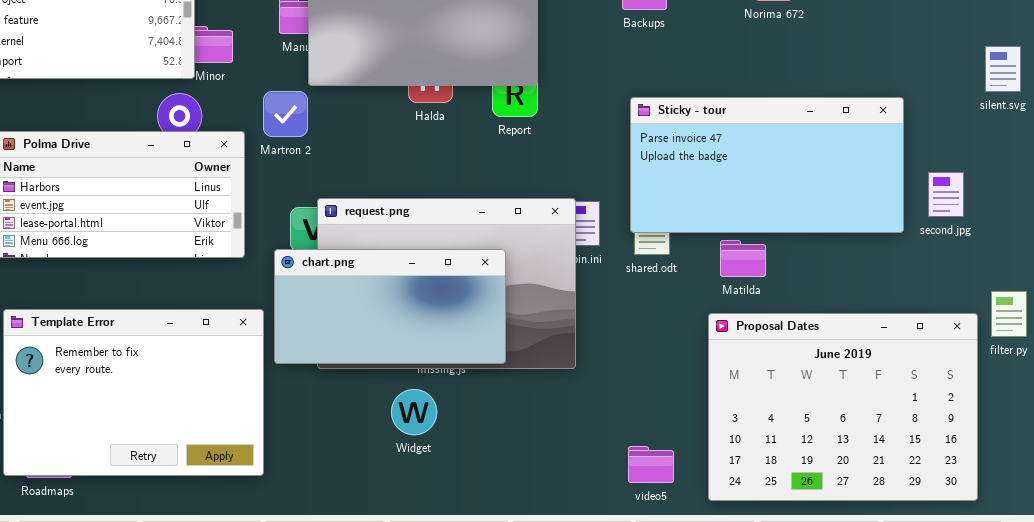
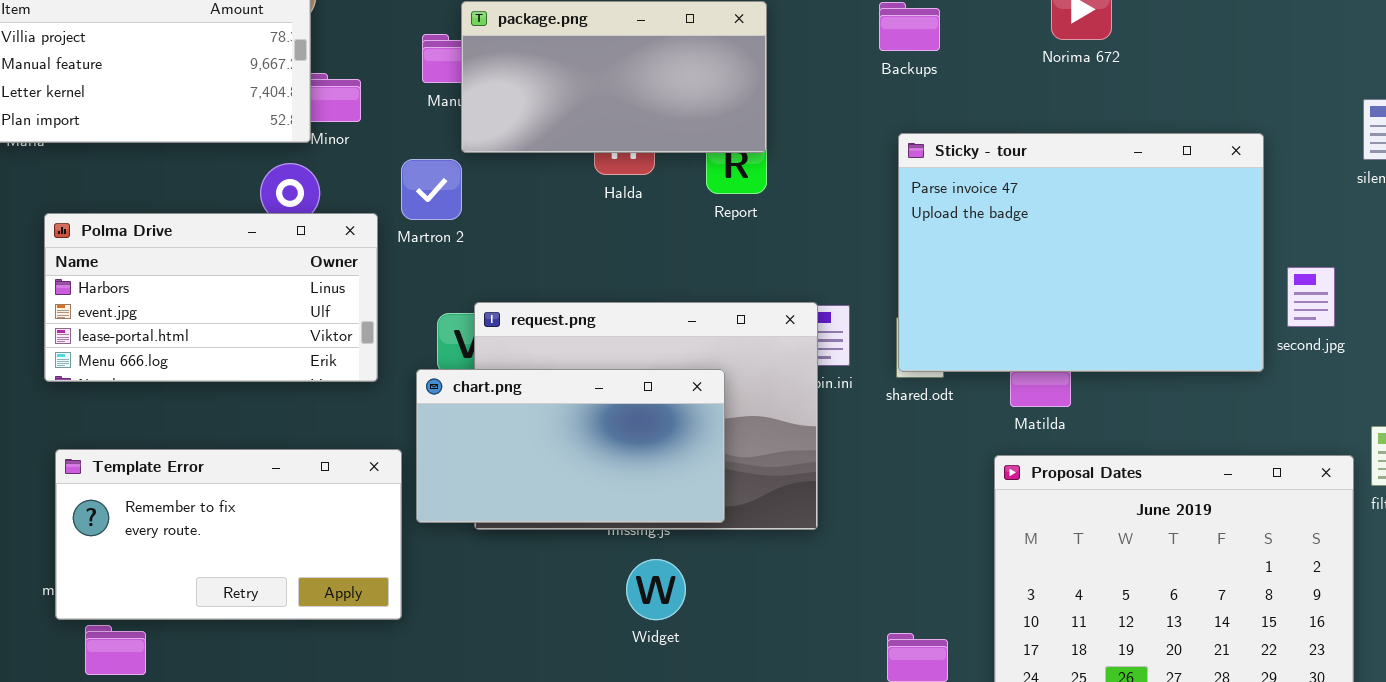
Sticky - tour: [630,97,904,233] -> [898,133,1264,372], moved, resized
Template Error: [3,309,264,476] -> [55,449,402,620], resized
Widget: [391,389,437,435] -> [626,559,686,620], moved

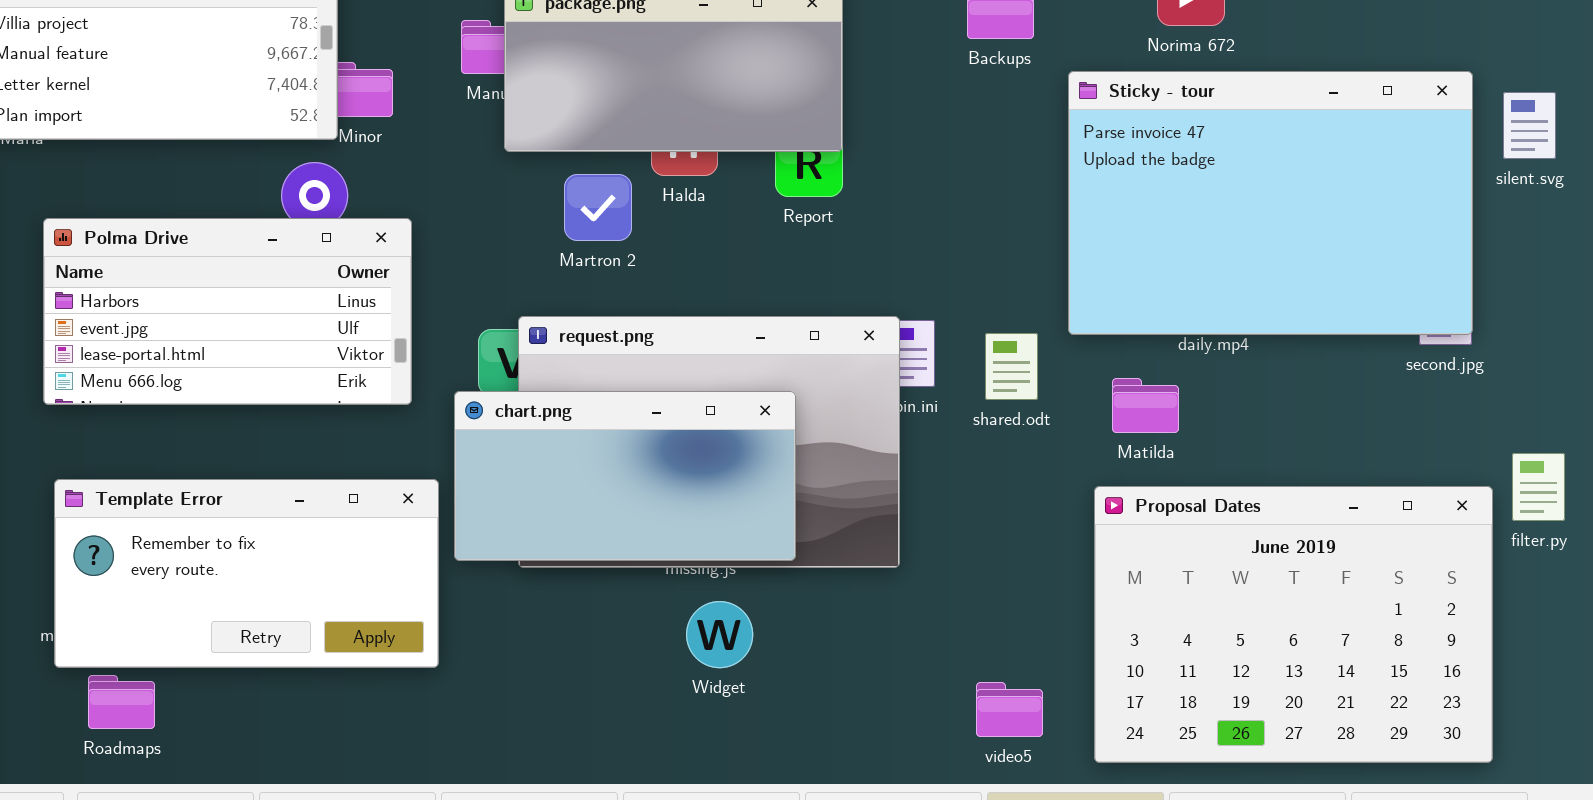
Sticky - tour: [898,133,1264,372] -> [1068,71,1473,335], moved
Martron 2: [401,159,462,220] -> [564,174,632,241], moved

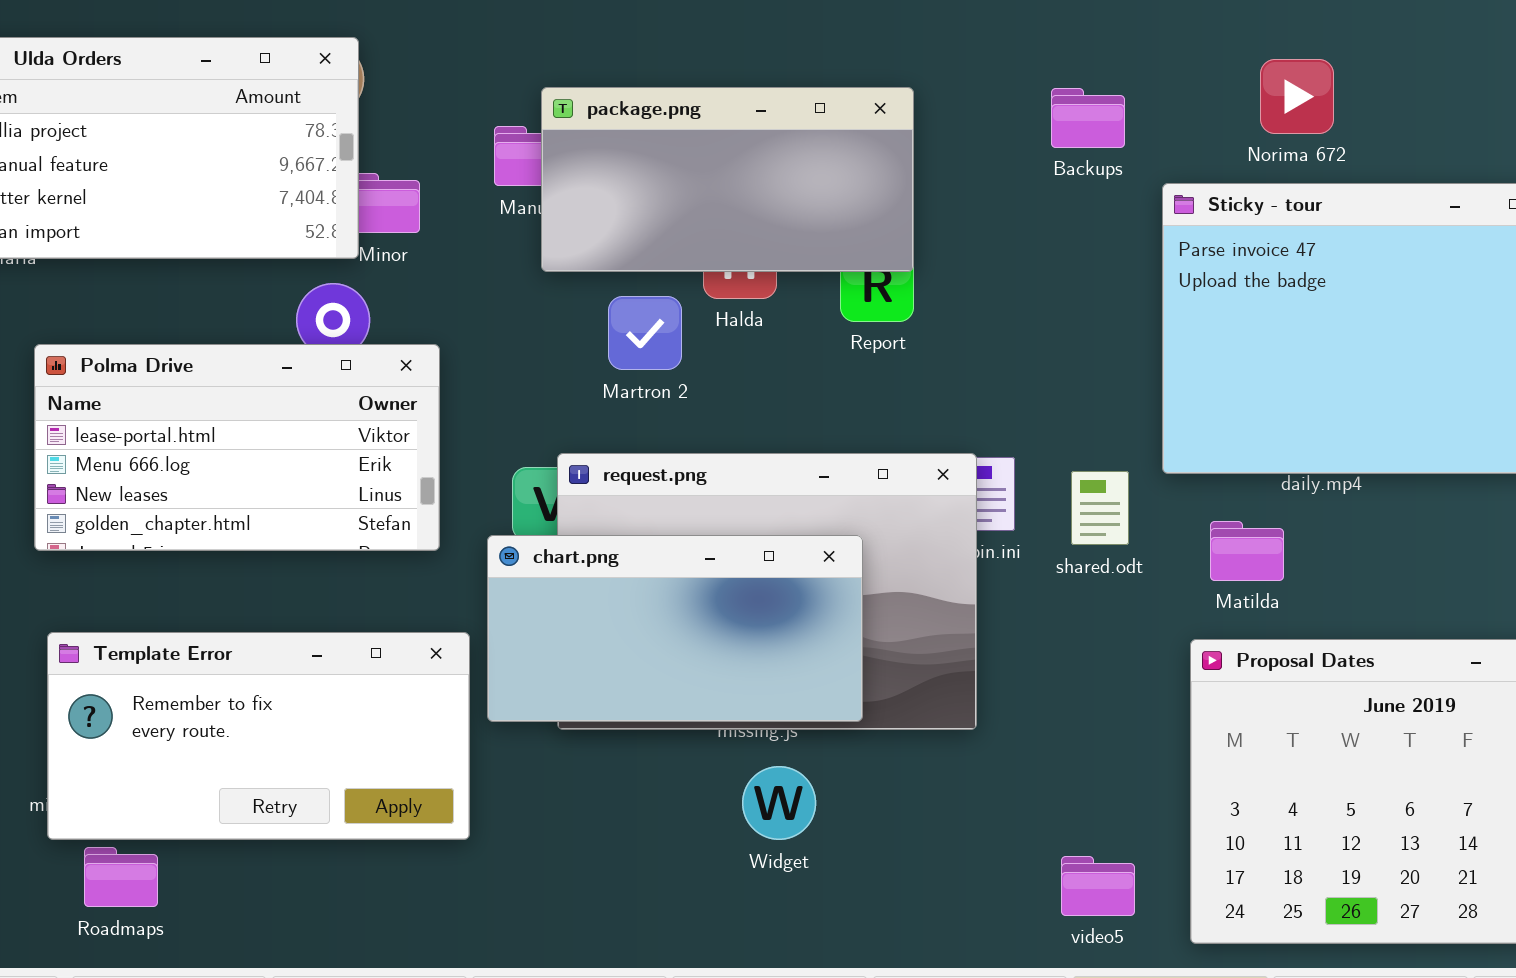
Polma Drive: [43,218,412,405] -> [34,344,440,551], scrolled down 2 rows

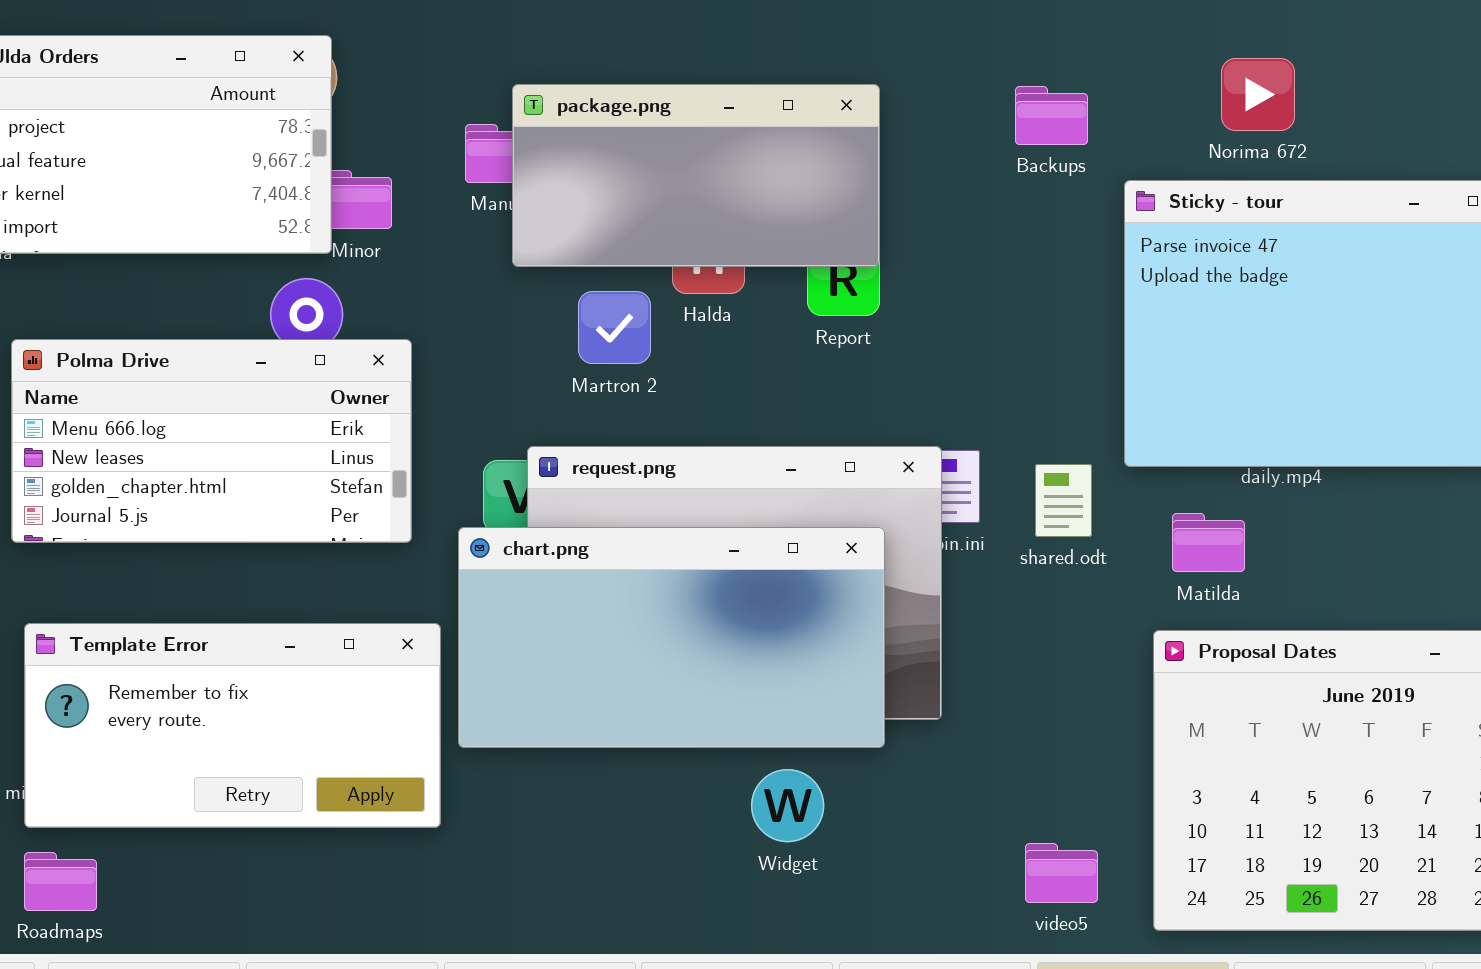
Polma Drive: [34,344,440,551] -> [11,339,412,543], scrolled down 1 row
chart.png: [487,535,863,722] -> [458,527,885,748], resized
Widget: [742,766,816,840] -> [751,769,824,842], moved
Roadmaps: [84,847,158,907] -> [24,852,97,911], moved

